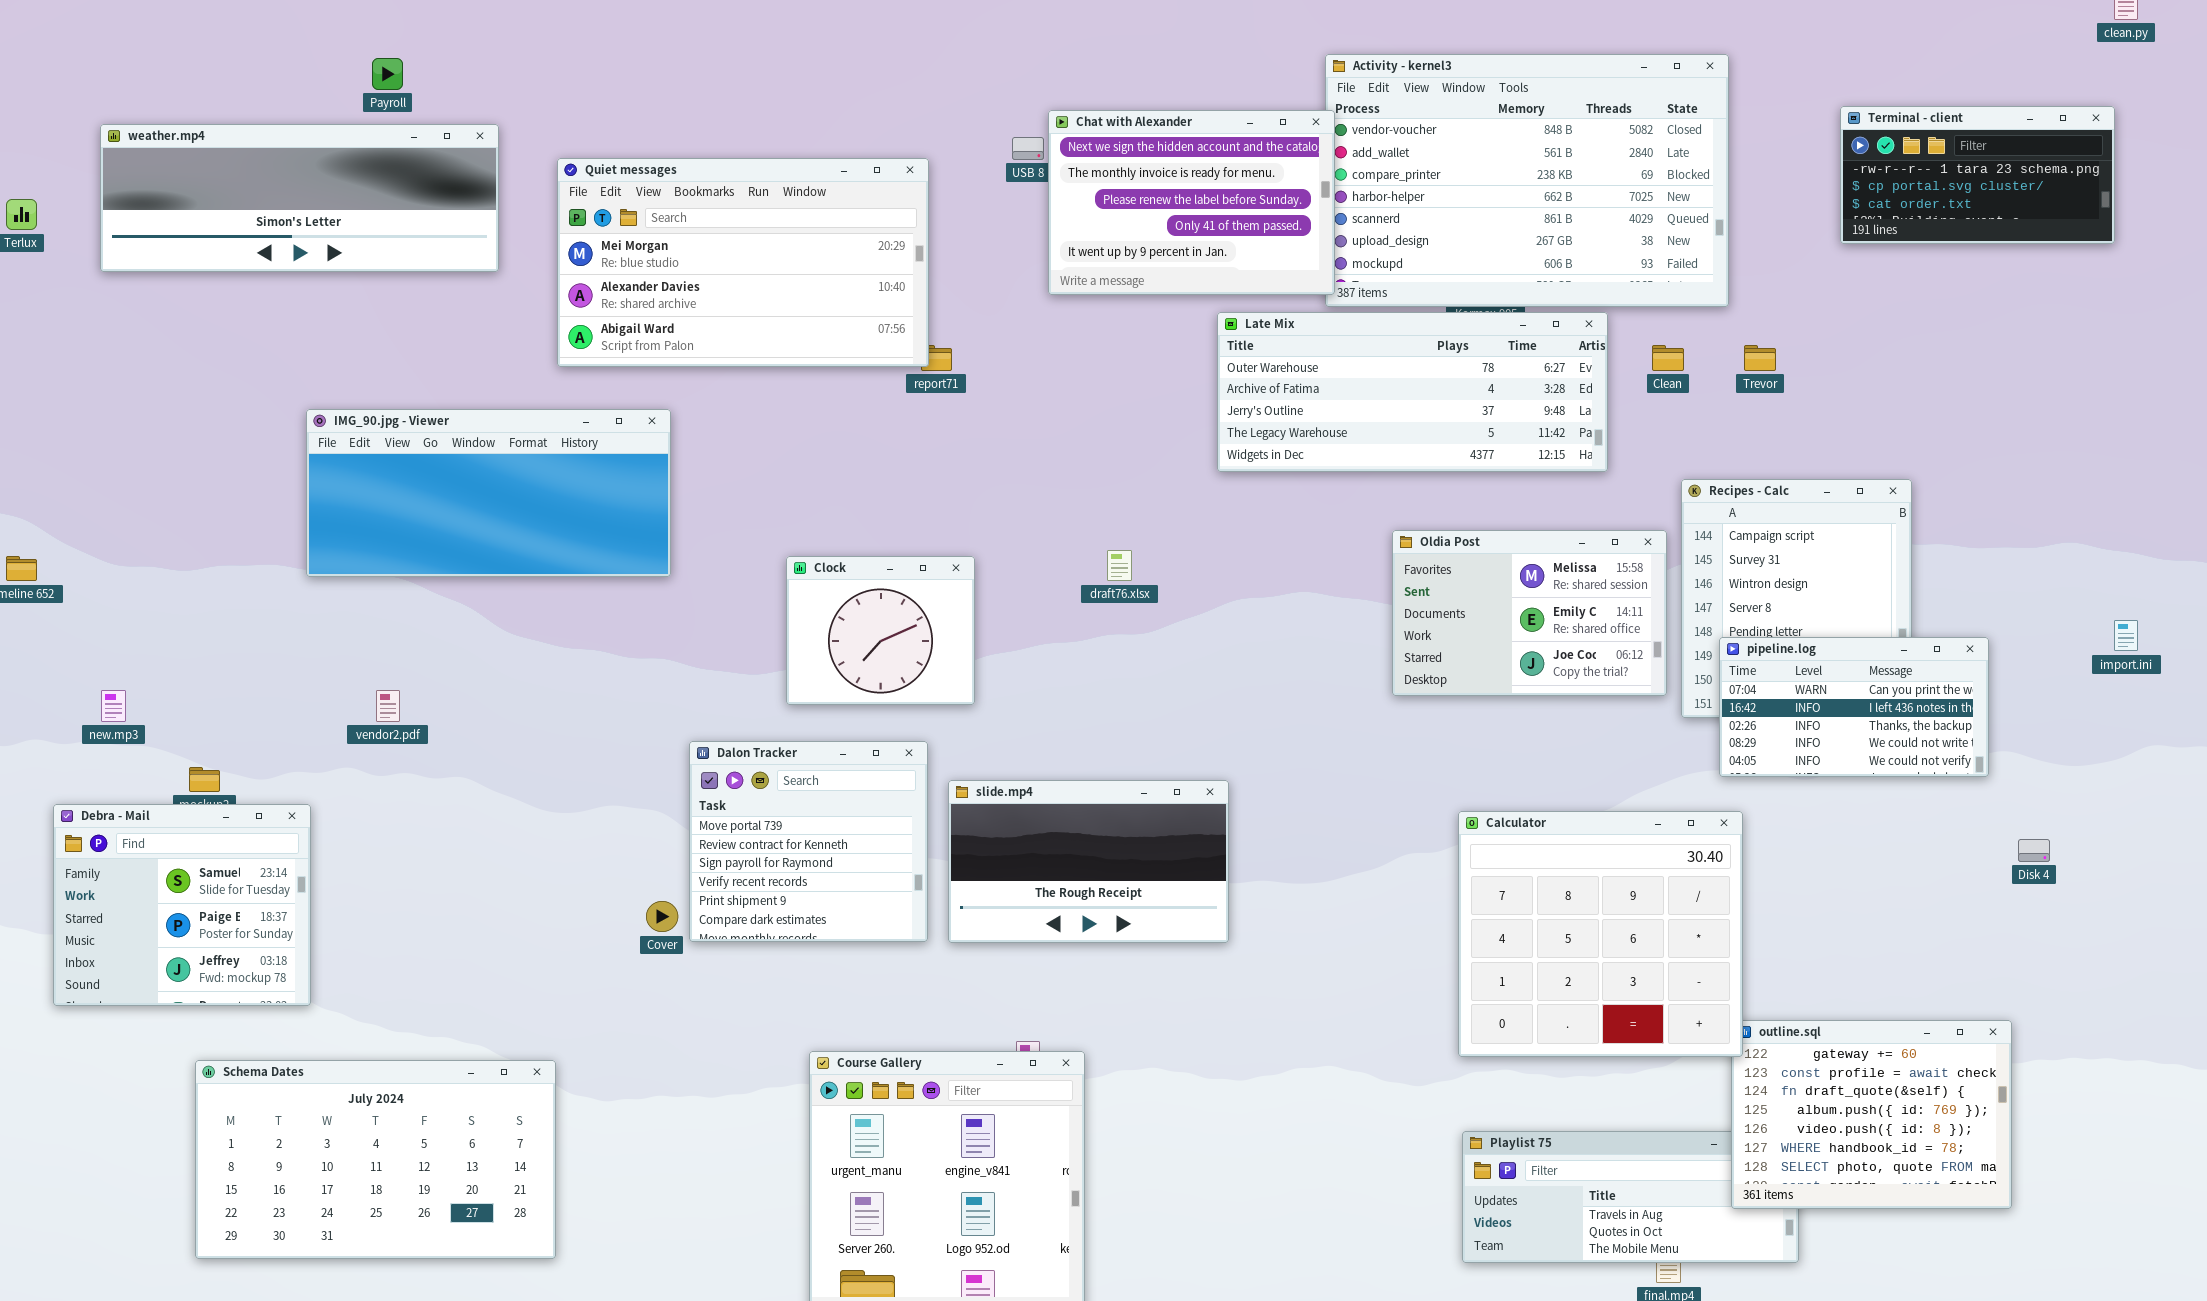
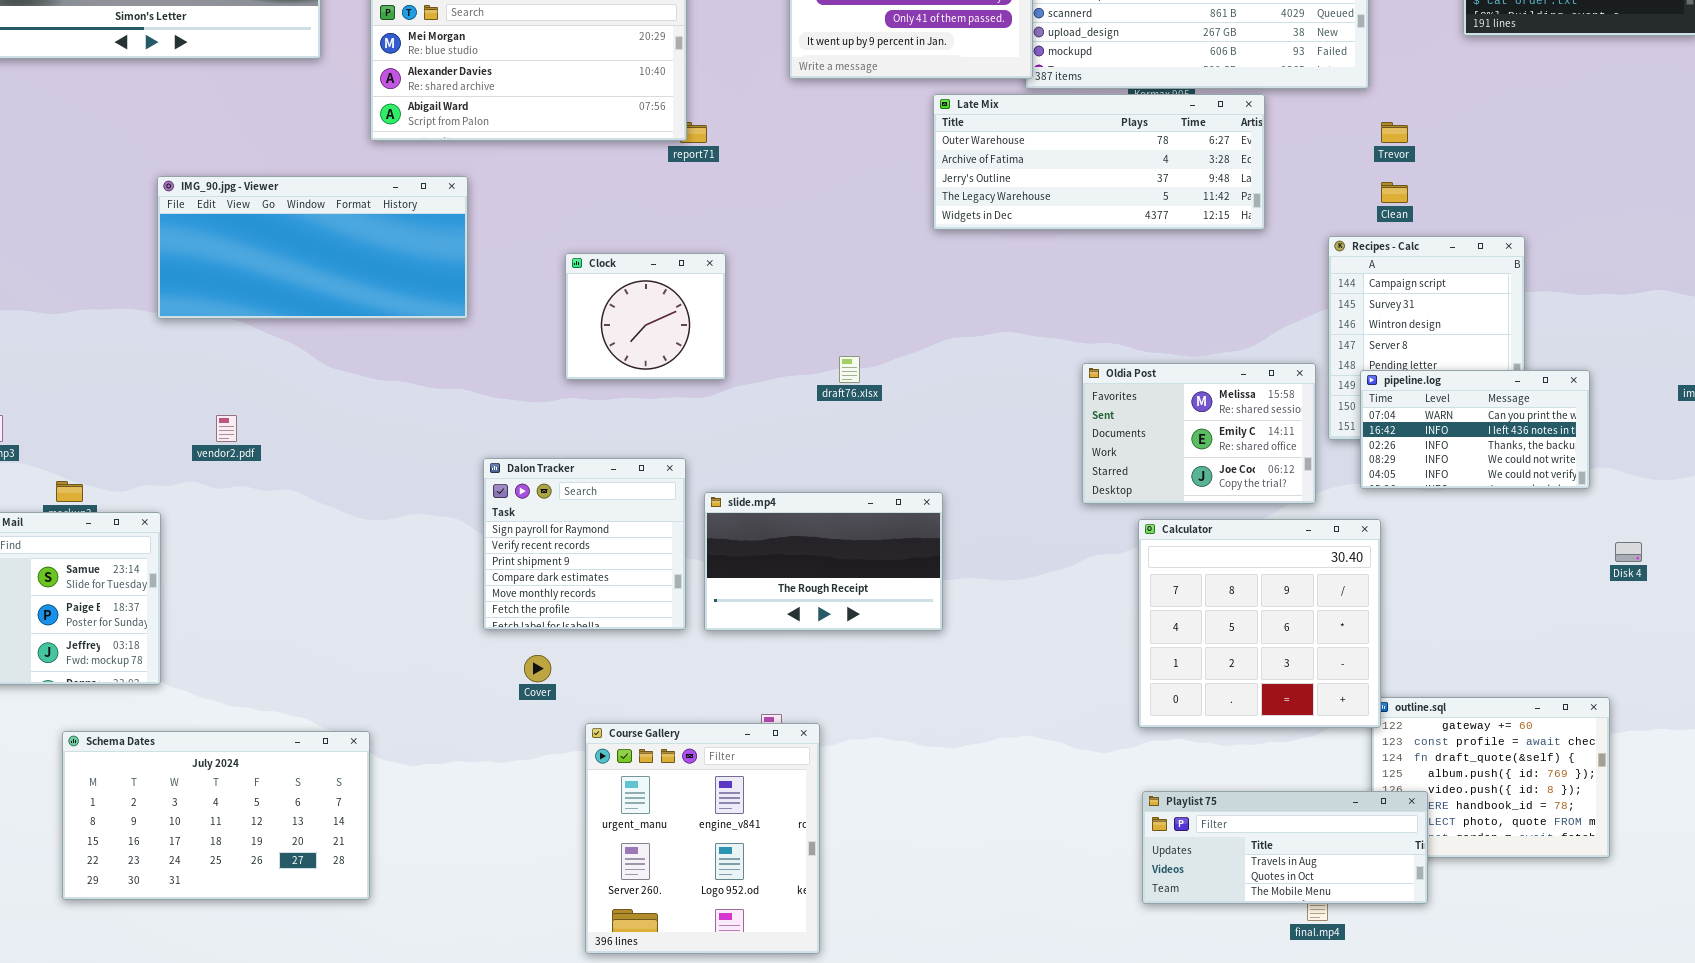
Clean: [1652,345,1684,371] -> [1381,182,1408,203], moved
Oldia Post: [1392,530,1667,696] -> [1082,363,1316,504], moved
draft76.xlsx: [1107,550,1132,581] -> [839,356,860,383], moved
Clock: [786,556,975,705] -> [565,253,726,380], moved
Dalon Tracker: [689,741,928,942] -> [483,458,686,630], scrolled down 2 rows
Cover: [646,901,678,932] -> [524,655,551,682], moved
Playlist 75: [1462,1131,1799,1263] -> [1142,791,1428,904], raised

